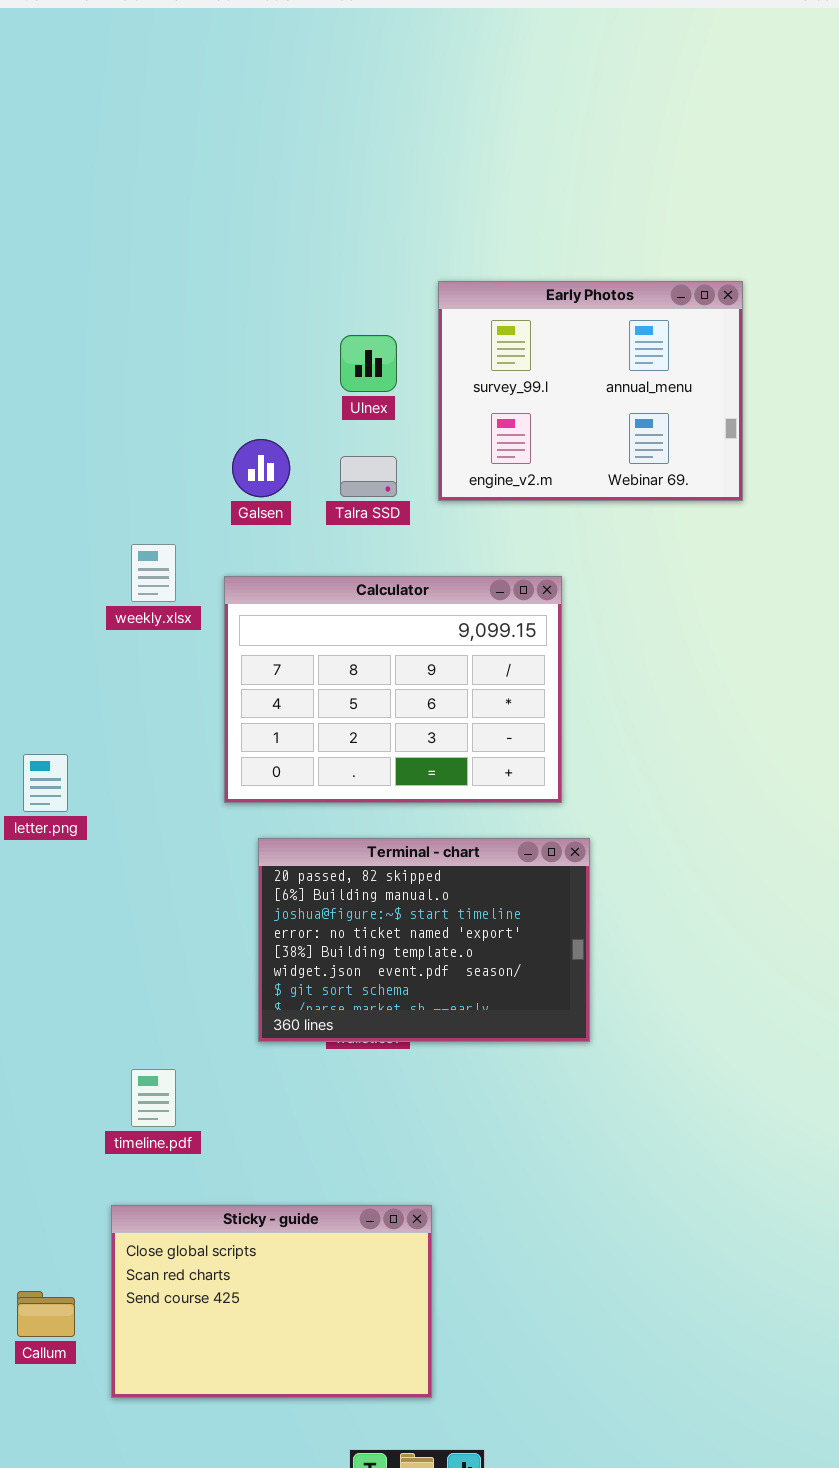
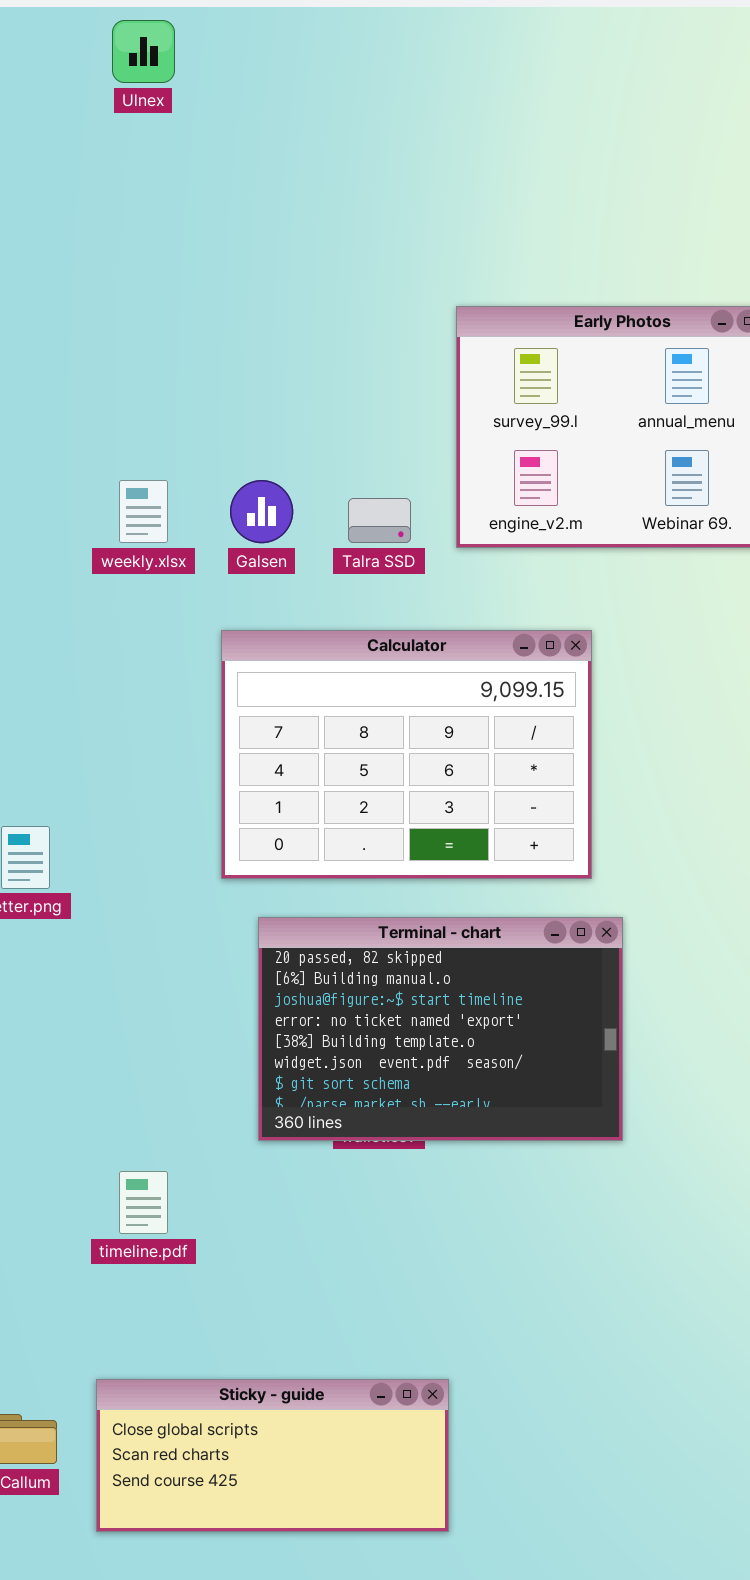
Ulnex: [340,335,397,392] -> [112,20,175,83], moved
weekly.xlsx: [131,544,176,602] -> [119,480,168,543], moved
Sticky - guide: [111,1205,432,1398] -> [96,1379,449,1532], resized

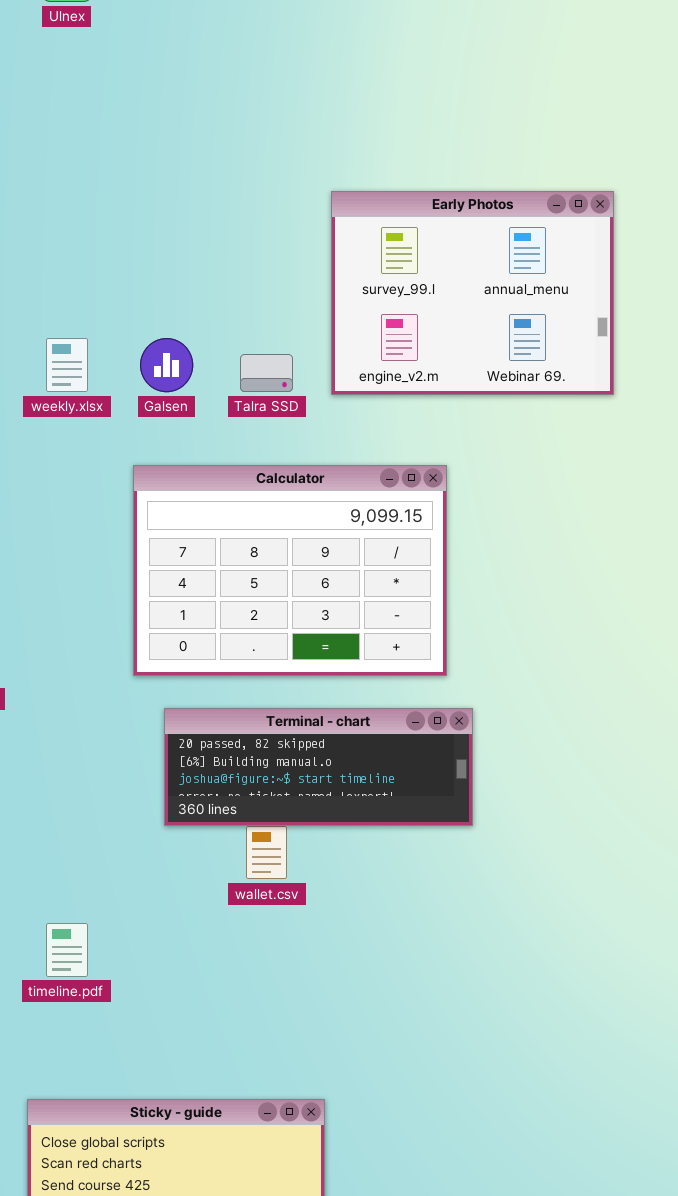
Terminal - chart: [258,917,623,1141] -> [164,708,473,826], resized

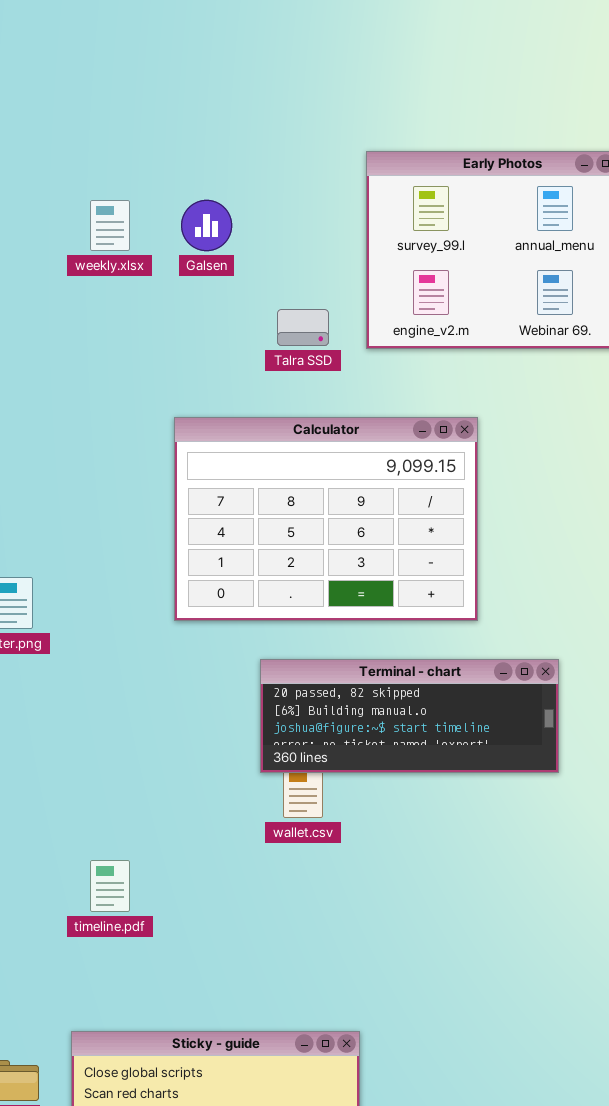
weekly.xlsx: [46,338,88,392] -> [90,200,130,251], moved
Galsen: [140,338,193,392] -> [181,200,232,251], moved
Terminal - chart: [164,708,473,826] -> [260,659,559,773], moved

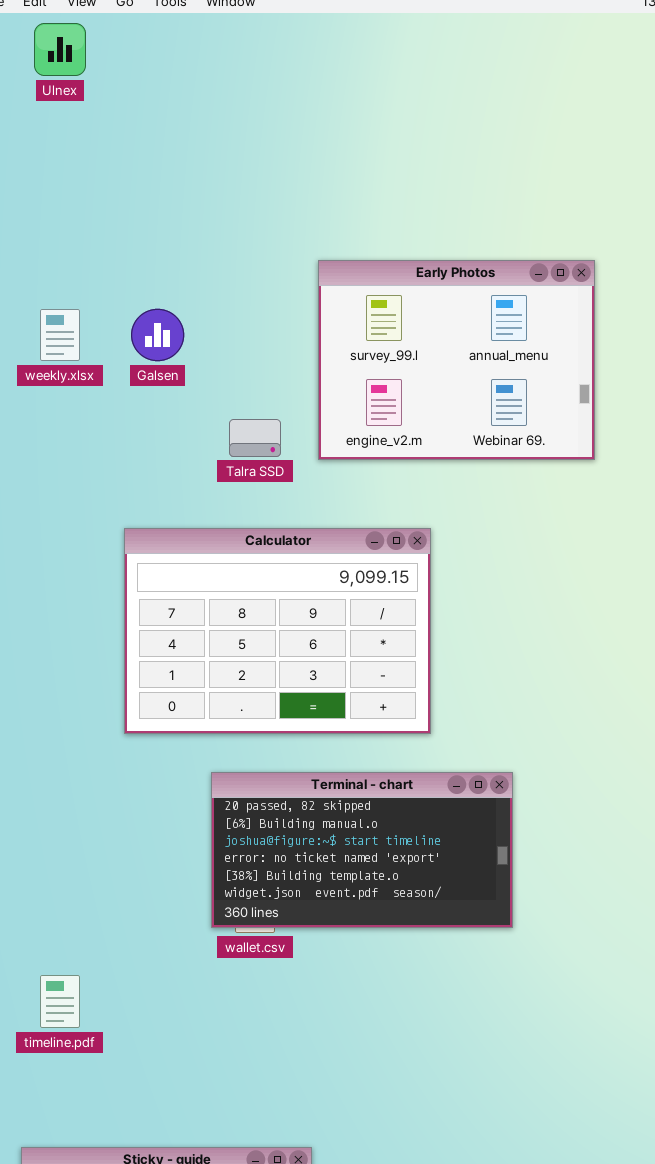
Terminal - chart: [260,659,559,773] -> [211,772,513,928], resized

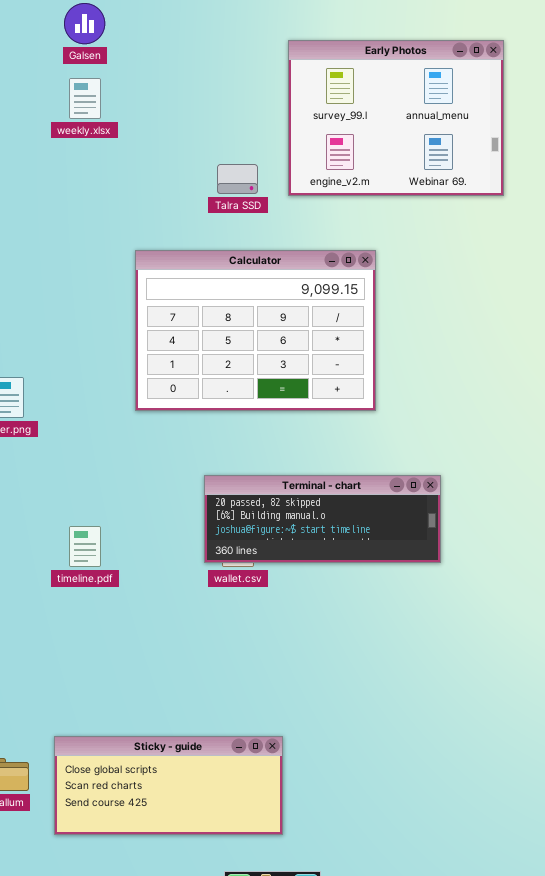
Galsen: [131,309,184,361] -> [64,3,105,44], moved
Terminal - chart: [211,772,513,928] -> [204,475,441,563], resized
timeline.pdf: [40,975,80,1028] -> [69,526,101,567], moved

